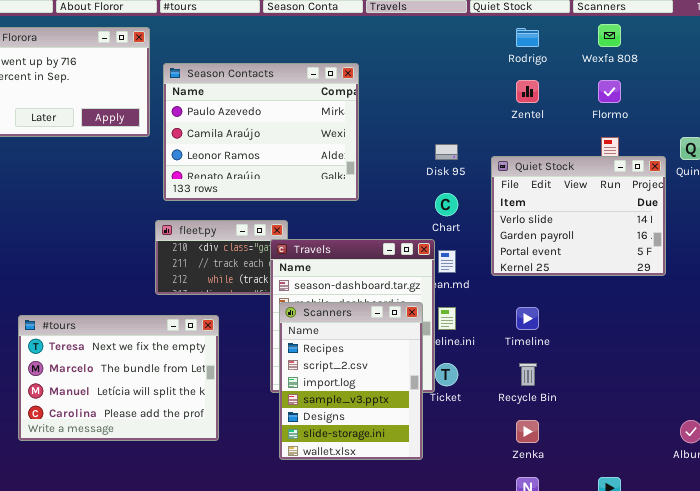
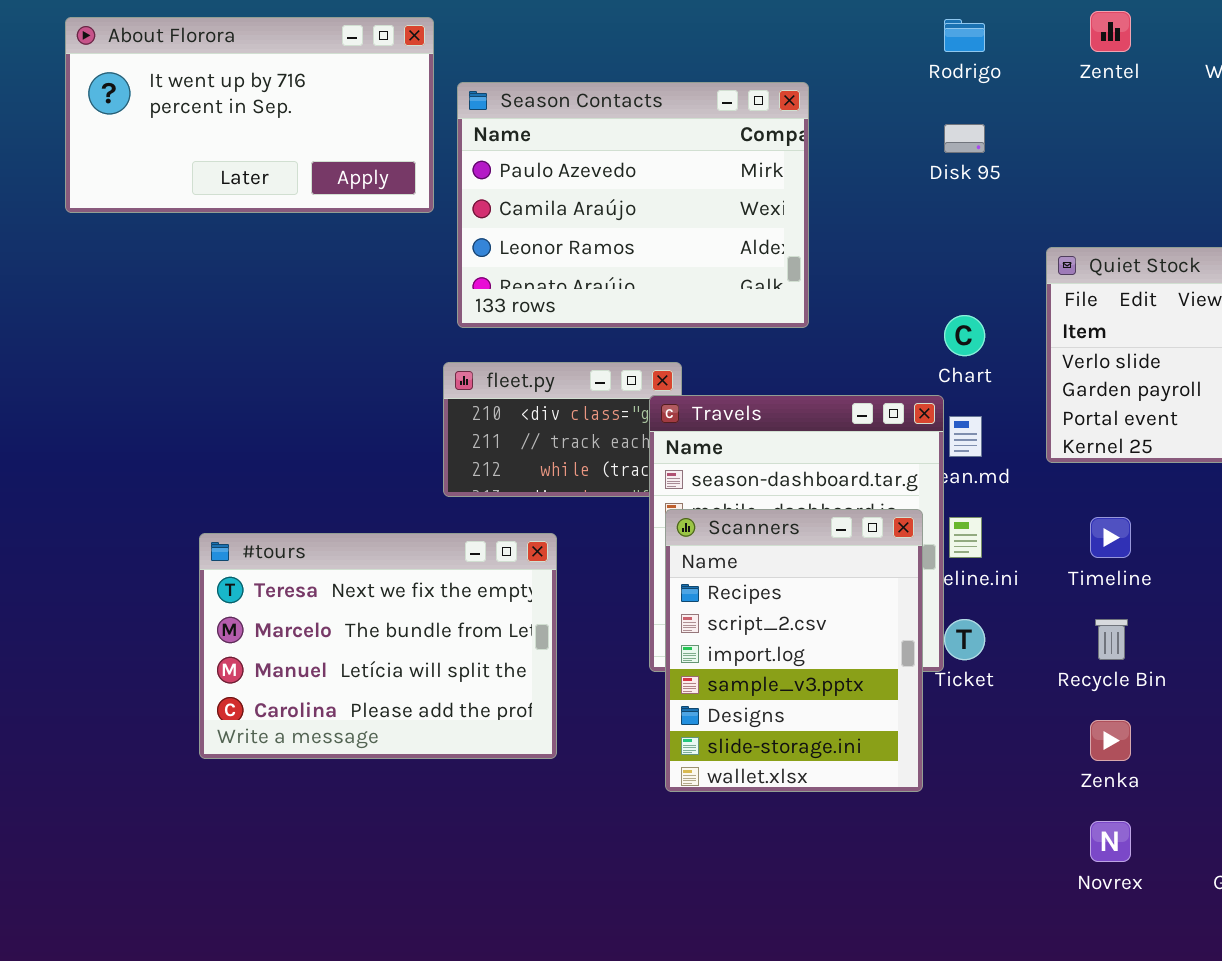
Rodrigo: [516,28,539,47] -> [944,19,985,52], moved
Zentel: [516,80,539,103] -> [1090,11,1131,52], moved
Disk 95: [435,144,458,160] -> [944,124,985,153], moved

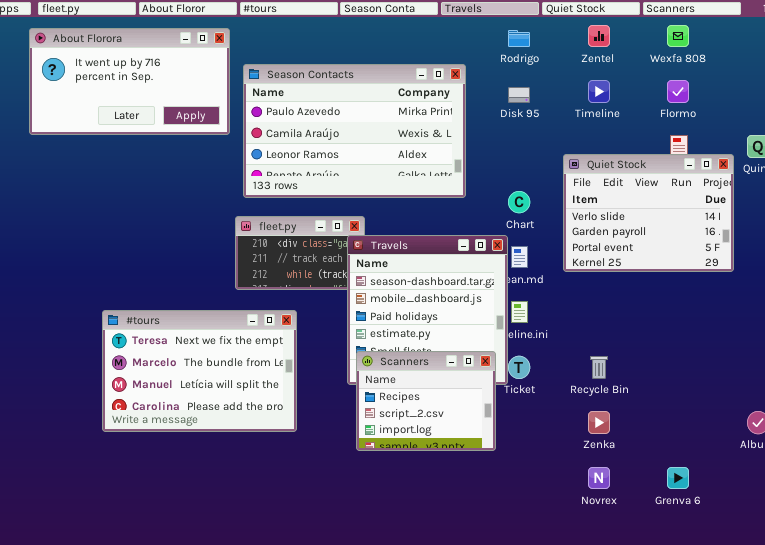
Season Contacts: [457,82,809,328] -> [243,64,466,198], resized
Scanners: [665,509,923,792] -> [356,351,496,451], resized
Timeline: [1090,517,1131,558] -> [588,80,610,103], moved

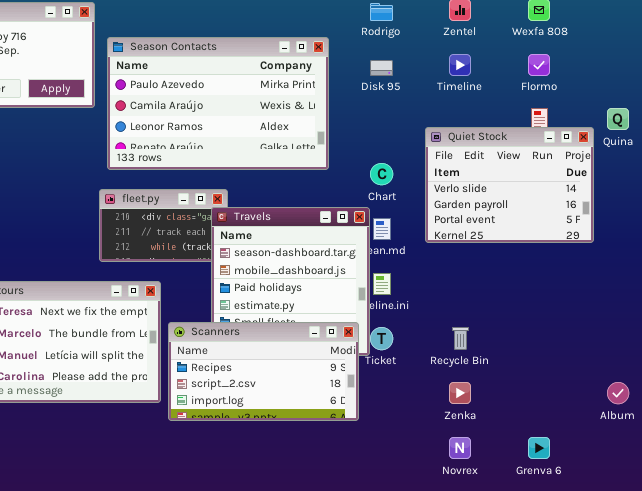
Scanners: [356,351,496,451] -> [168,322,359,421], resized

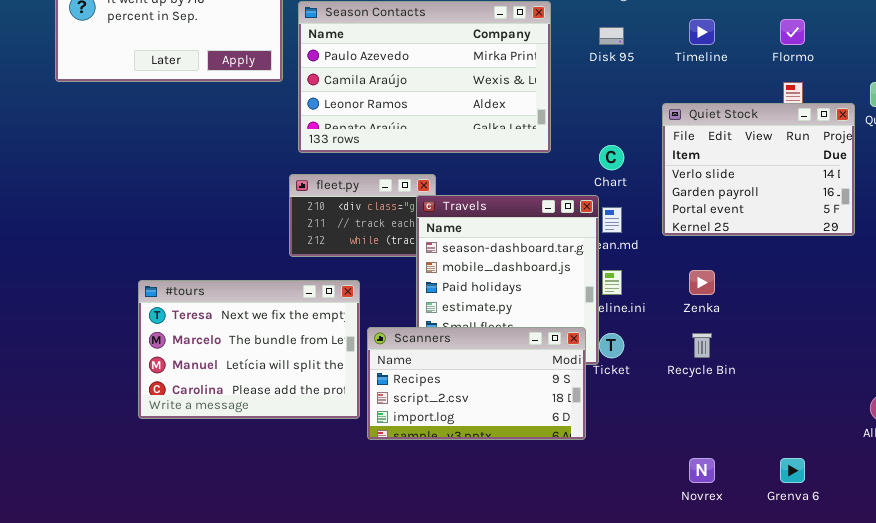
Zenka: [449,382,471,404] -> [689,270,715,295], moved

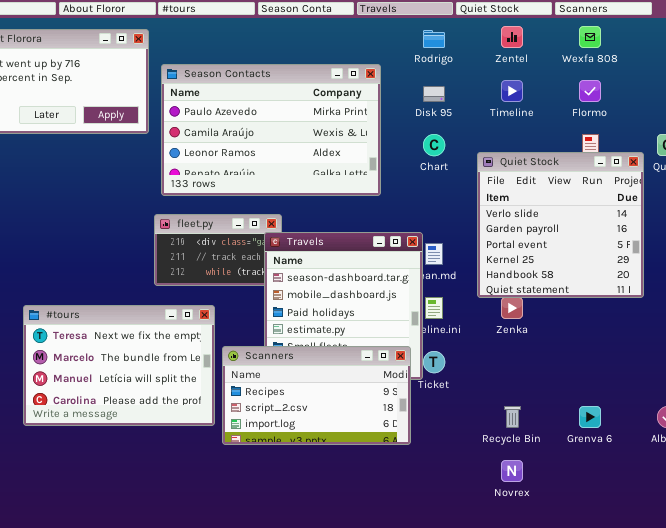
Quiet Stock: [662,103,855,236] -> [477,152,644,298], resized
Chart: [599,145,624,170] -> [423,134,445,156], moved
Recycle Bin: [692,333,712,358] -> [504,406,521,428], moved
Grenva 6: [780,458,805,483] -> [579,406,601,428], moved

